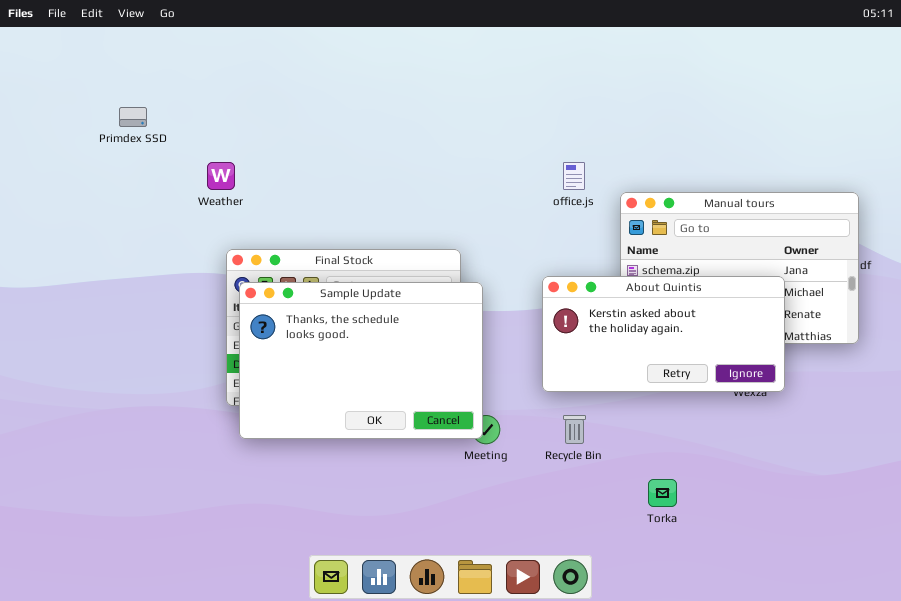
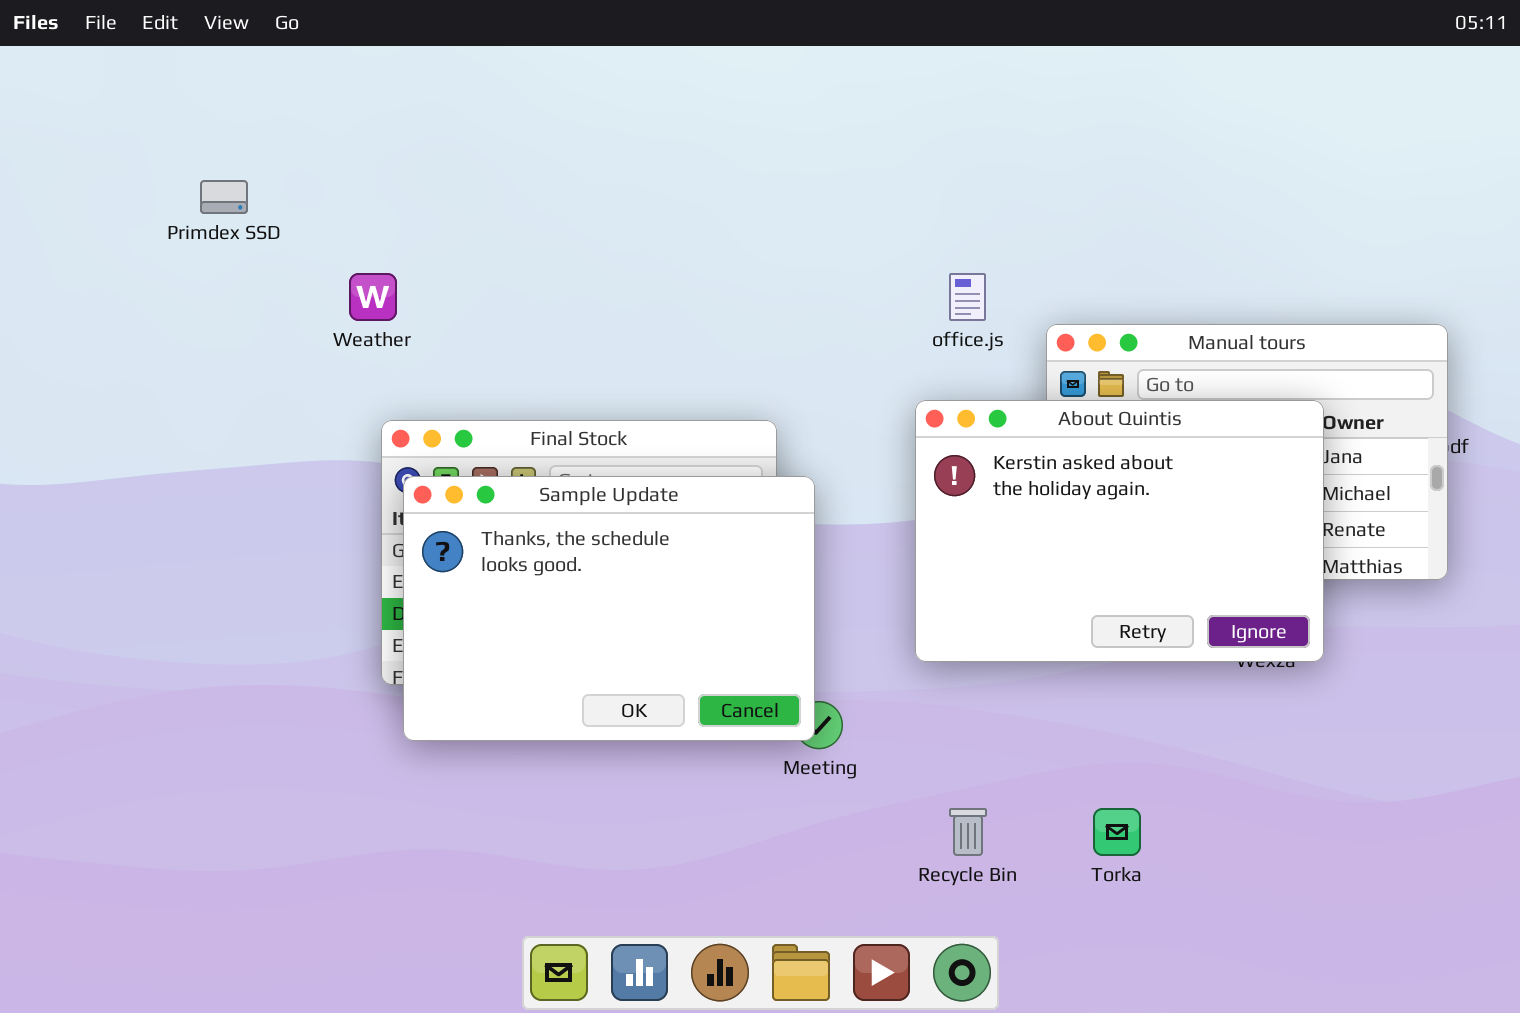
About Quintis: [542,276,785,392] -> [915,400,1324,662], resized
Recycle Bin: [563,415,586,444] -> [949,808,987,856], moved

